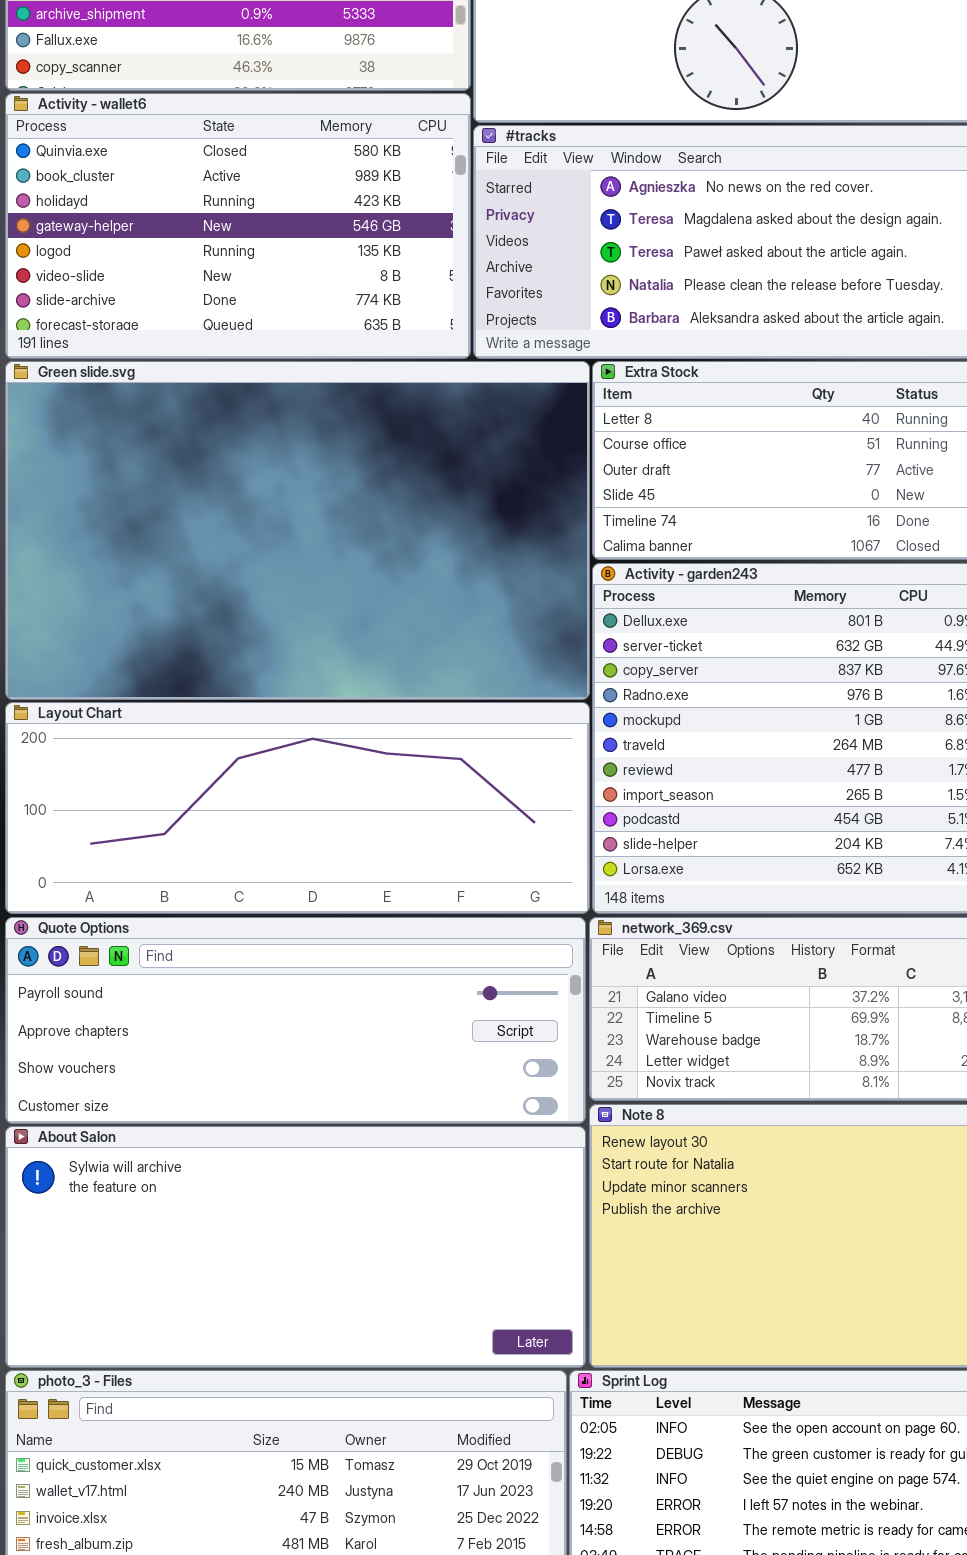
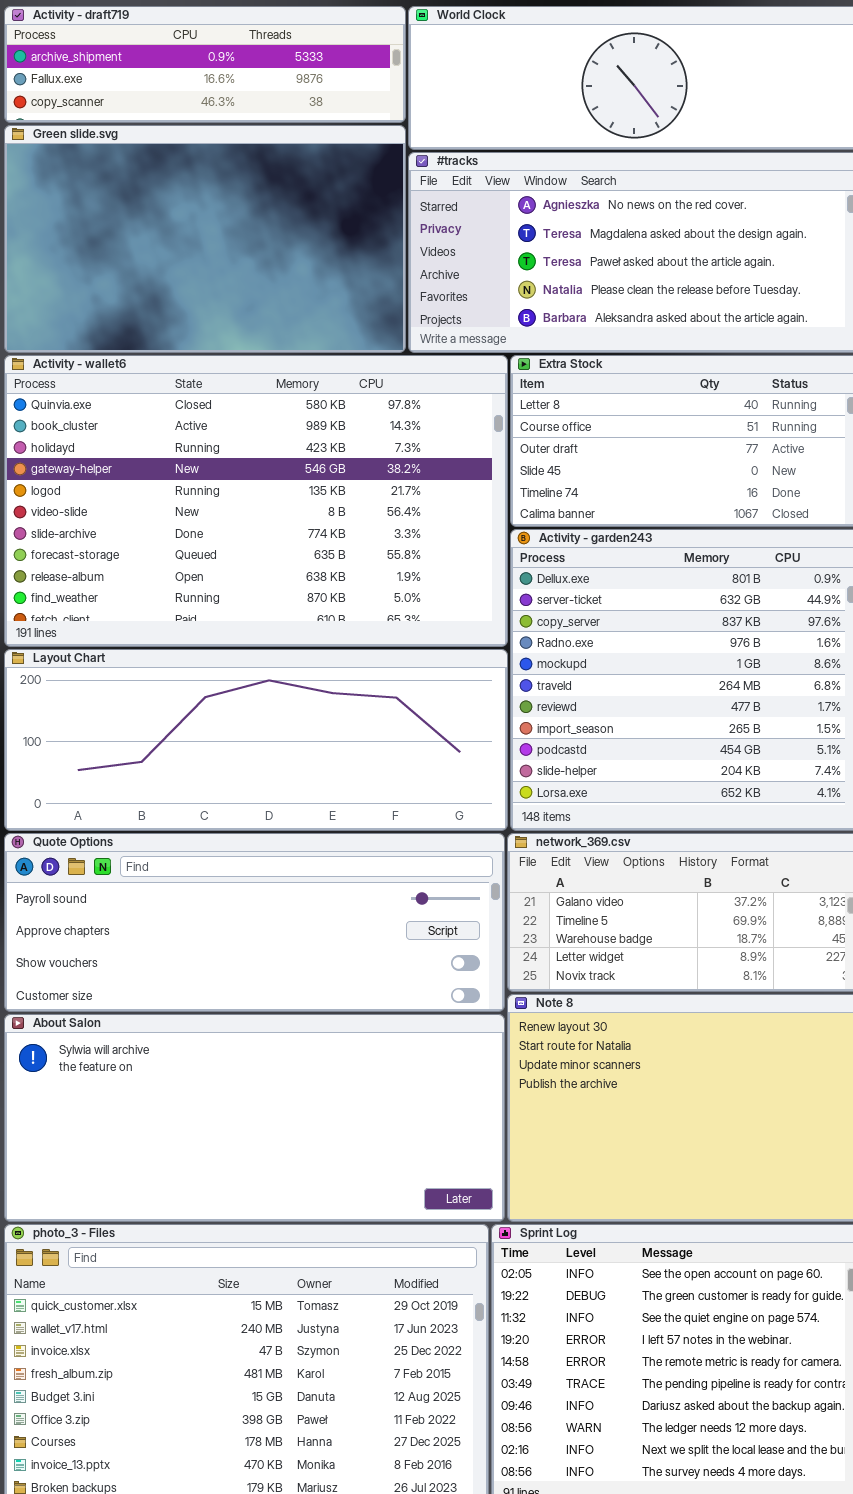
Activity - wallet6: [5,93,471,359] -> [4,355,508,647], moved, resized
Green slide.svg: [5,361,590,700] -> [4,125,406,353], moved, resized

